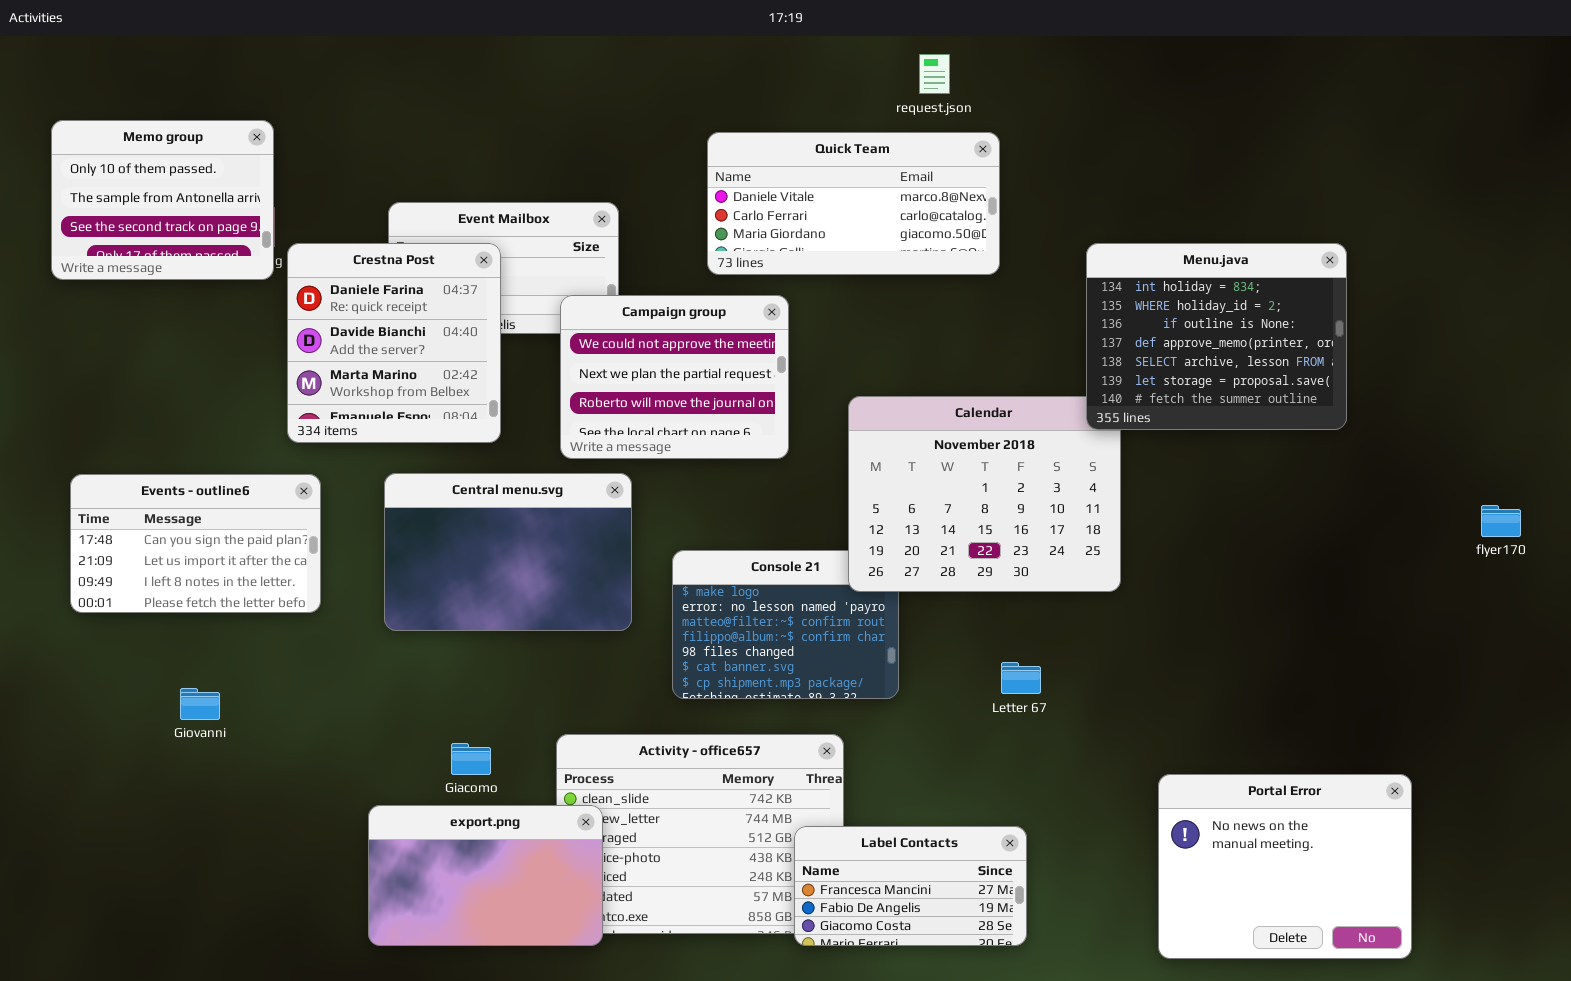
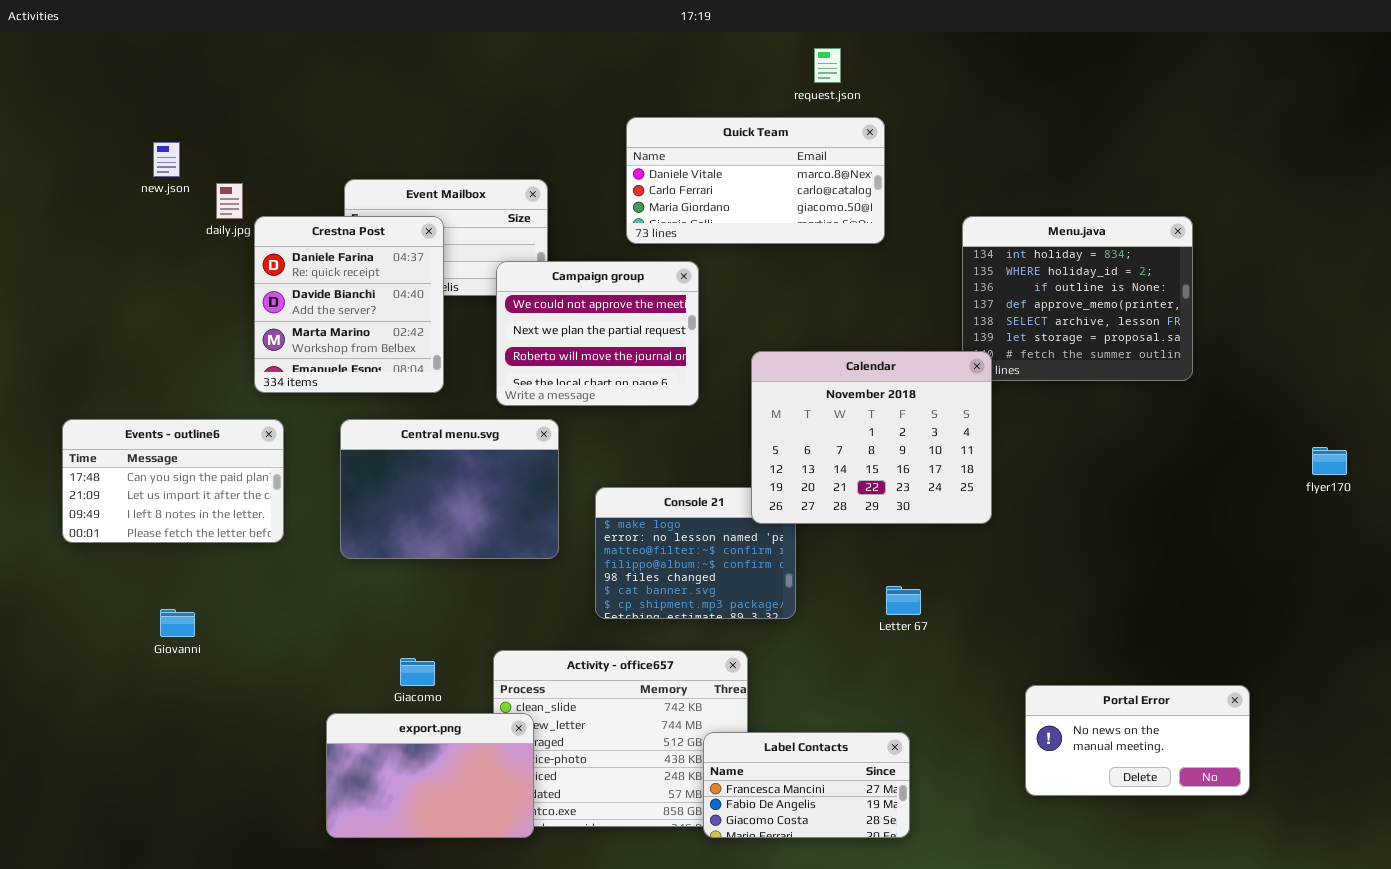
Memo group: [51,120,274,280] -> none, closed
Calendar: [848,396,1121,592] -> [751,351,992,524], raised
Portal Error: [1158,774,1412,959] -> [1025,685,1250,796], resized

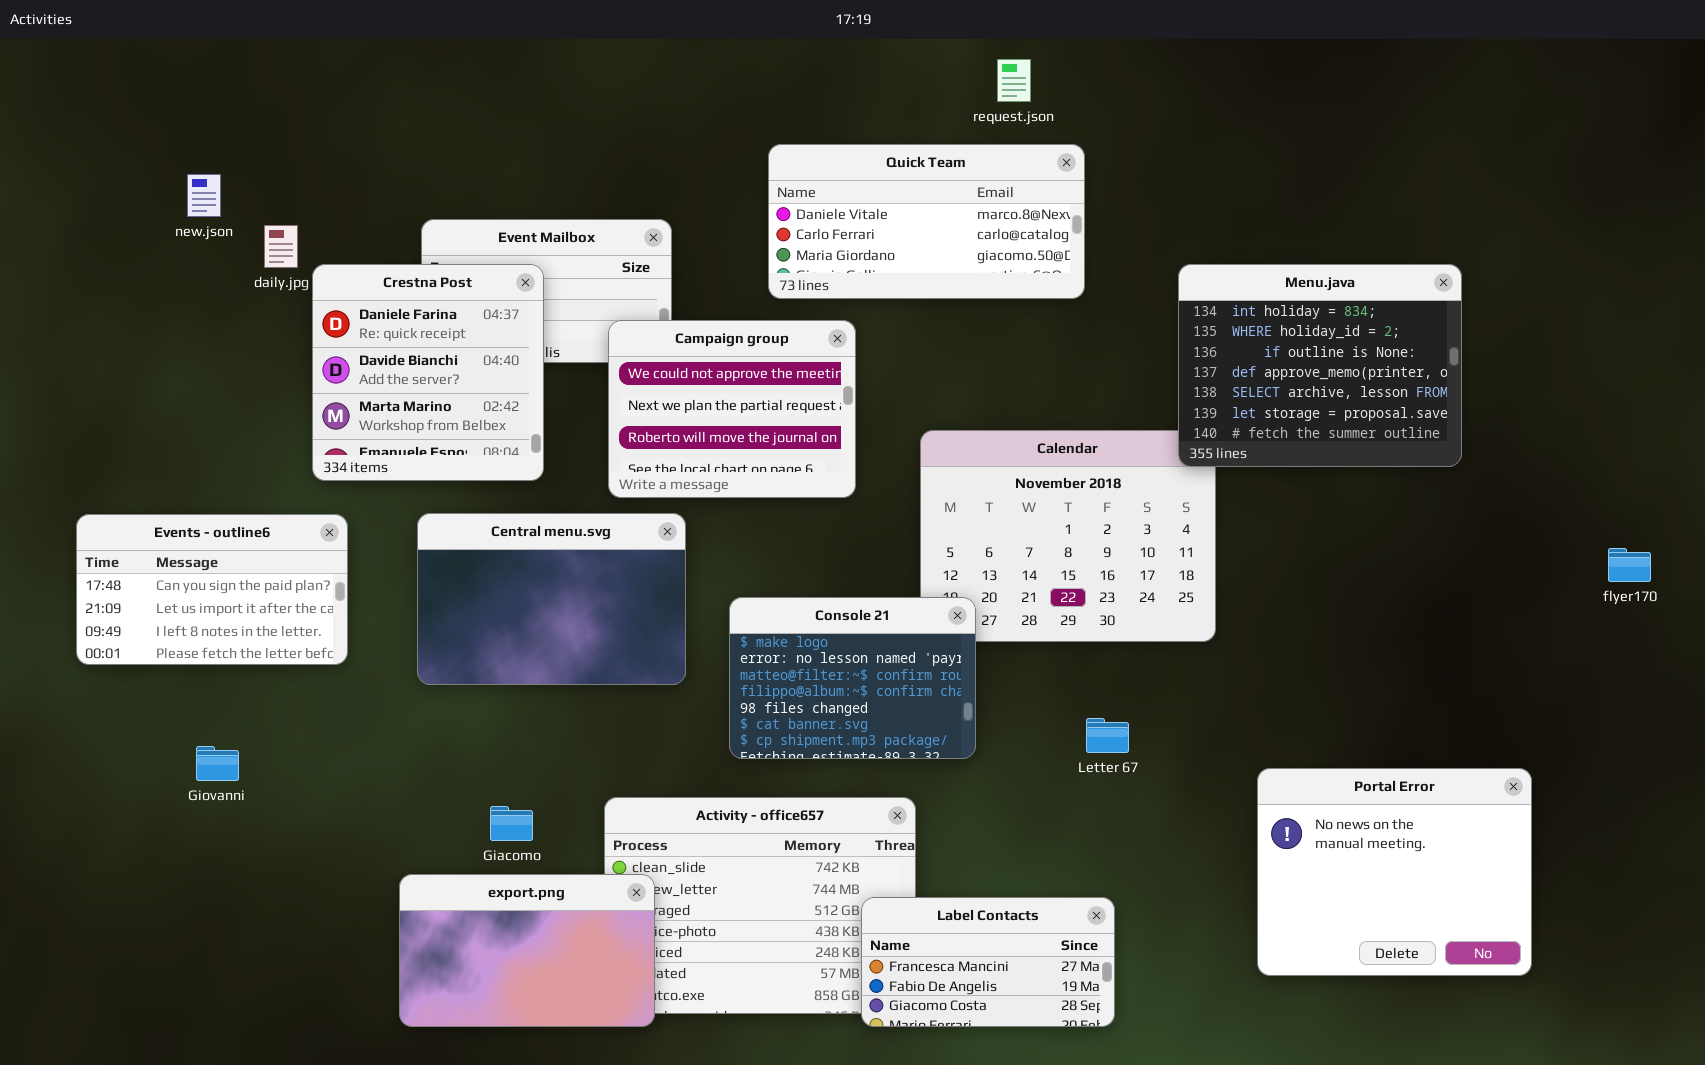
Menu.java: [962,216,1193,381] -> [1178,264,1462,467], raised
Console 21: [595,487,796,619] -> [729,597,976,759], raised
Portal Error: [1025,685,1250,796] -> [1257,768,1532,976], resized

